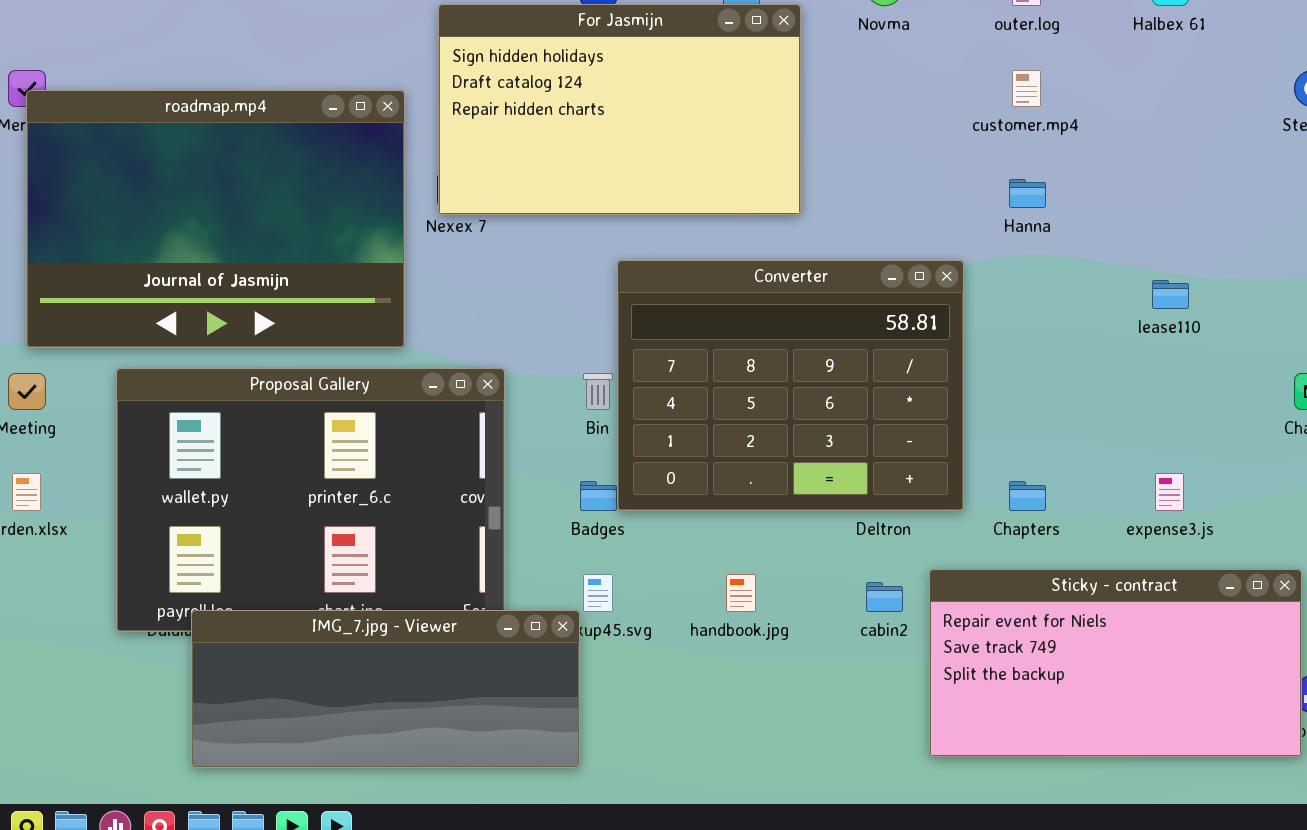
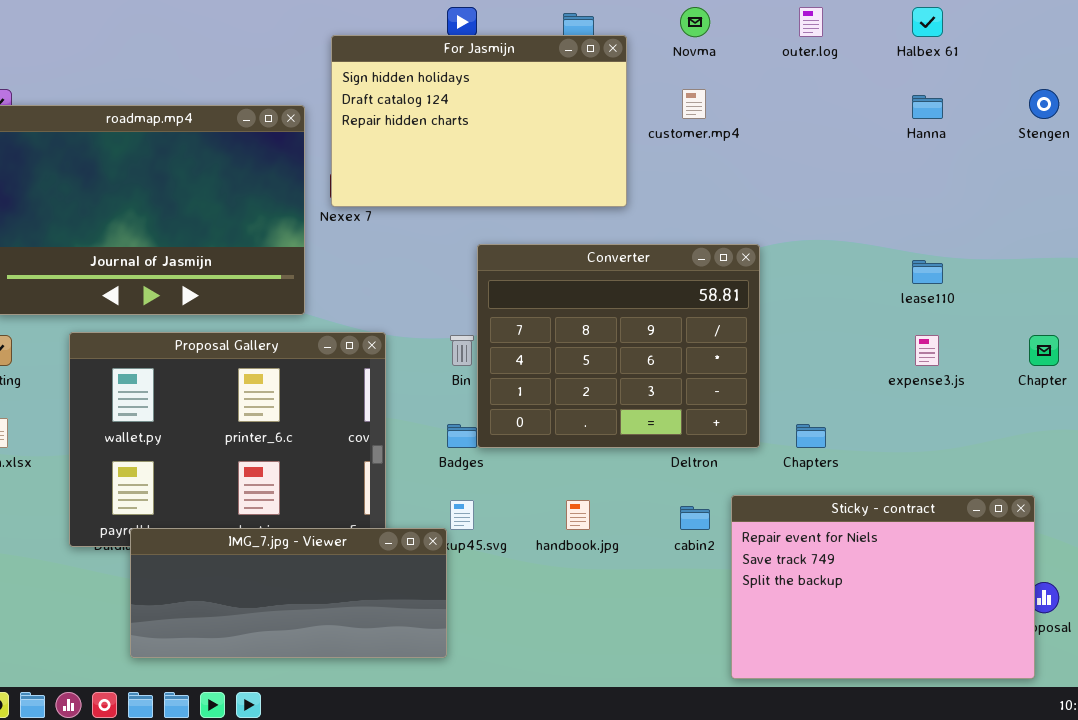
customer.mp4: [1012,70,1041,107] -> [682,89,706,119], moved
Hanna: [1009,179,1046,208] -> [912,95,943,119], moved
expense3.js: [1155,473,1184,511] -> [915,335,939,366], moved
Sticky - contract: [929,569,1302,757] -> [731,495,1035,679], resized

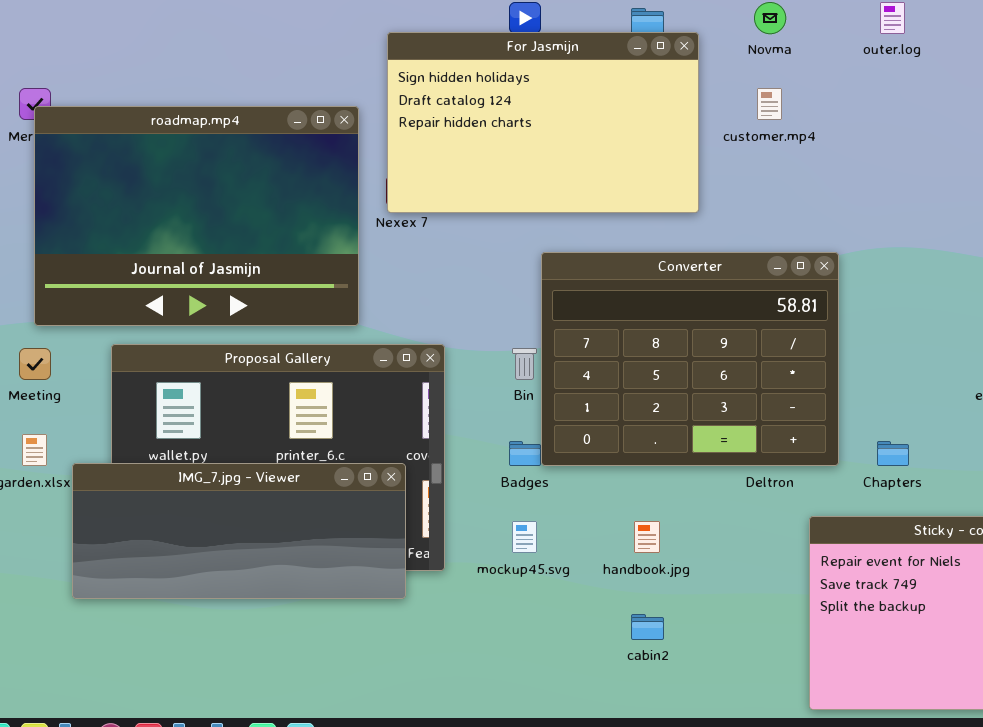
cabin2: [680,506,710,530] -> [631,614,664,640], moved
IMG_7.jpg - Viewer: [130,528,447,658] -> [72,463,406,599], moved

